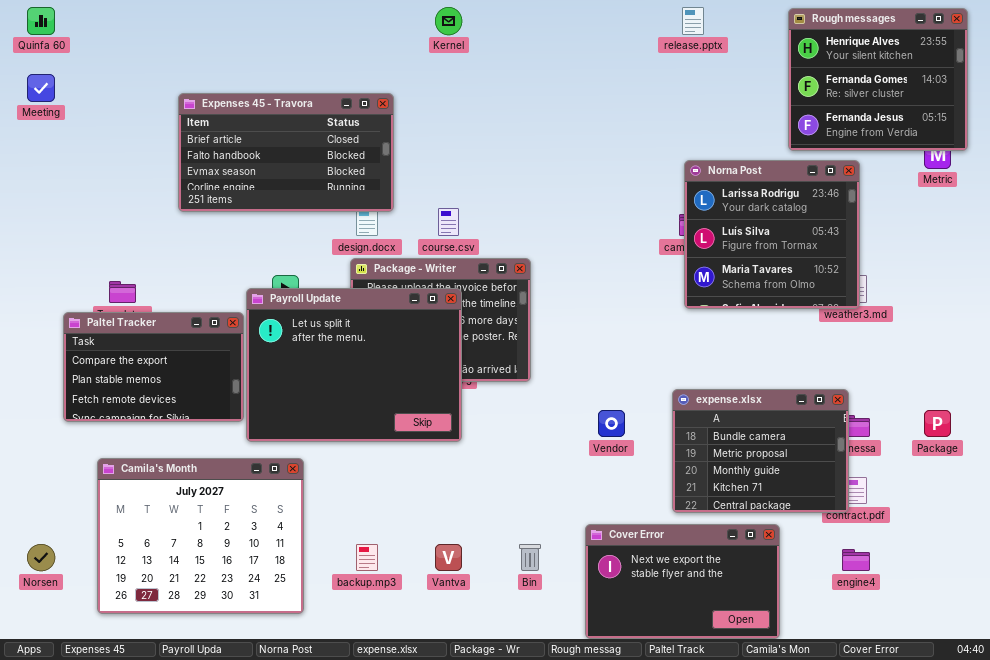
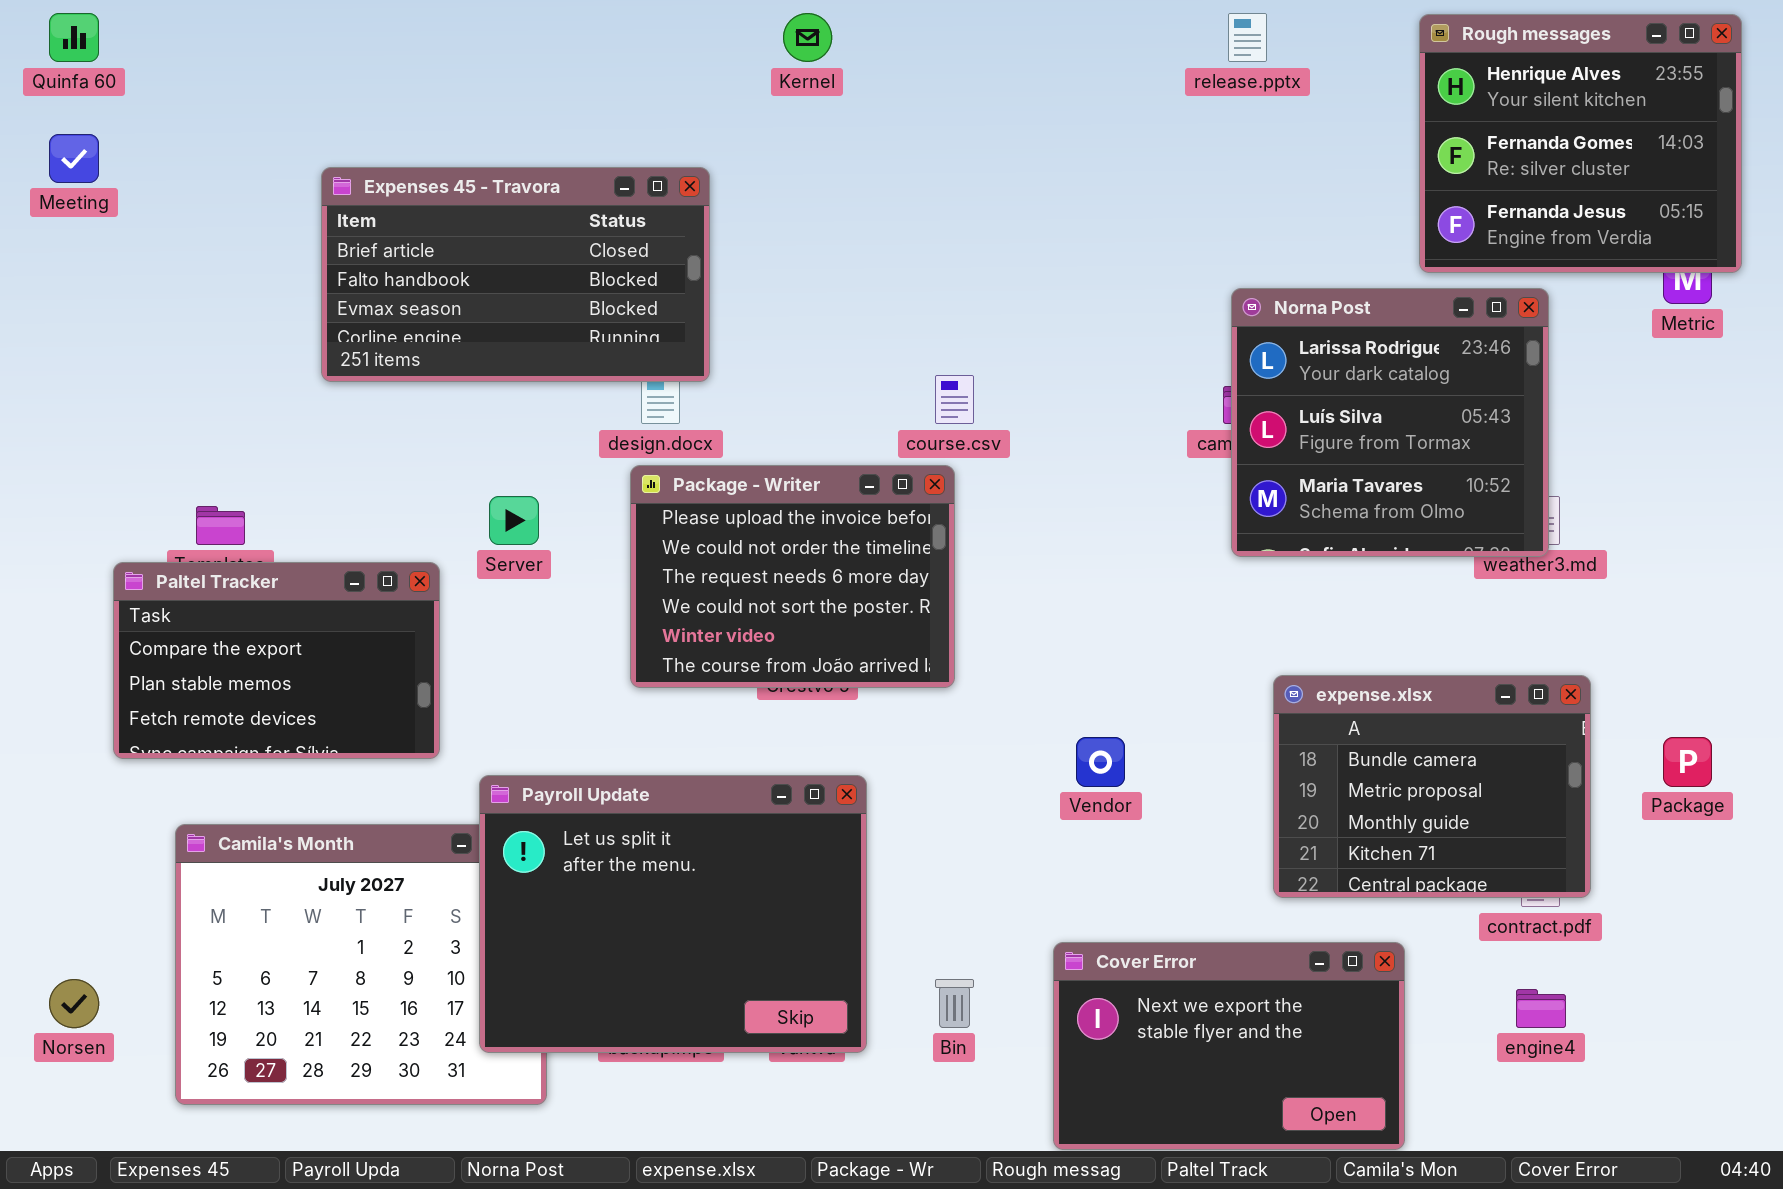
course.csv: [438,208,459,236] -> [935,375,974,424], moved
Payroll Update: [246,288,462,442] -> [479,775,867,1053], moved
expense.xlsx: [672,389,849,513] -> [1273,675,1591,898], moved

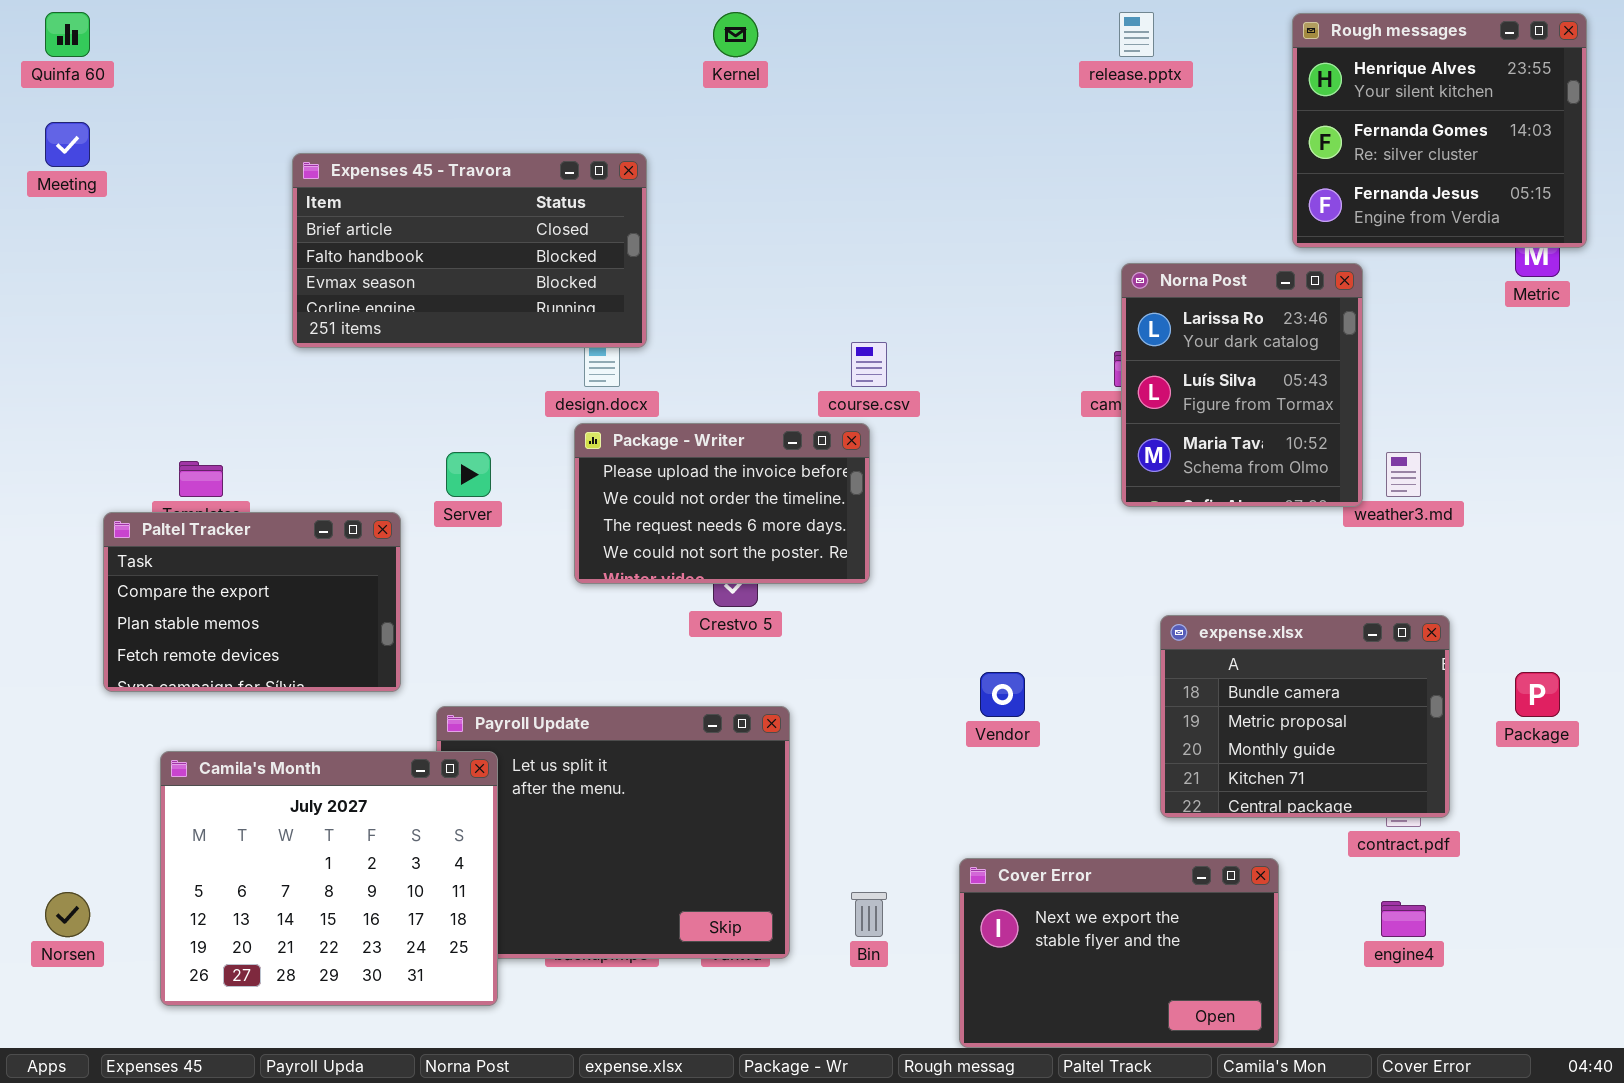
Norna Post: [1231,288,1549,557] -> [1121,263,1363,507], resized
Package - Writer: [630,465,955,688] -> [574,423,870,584], resized
Camila's Month: [175,824,547,1105] -> [160,751,498,1006], raised

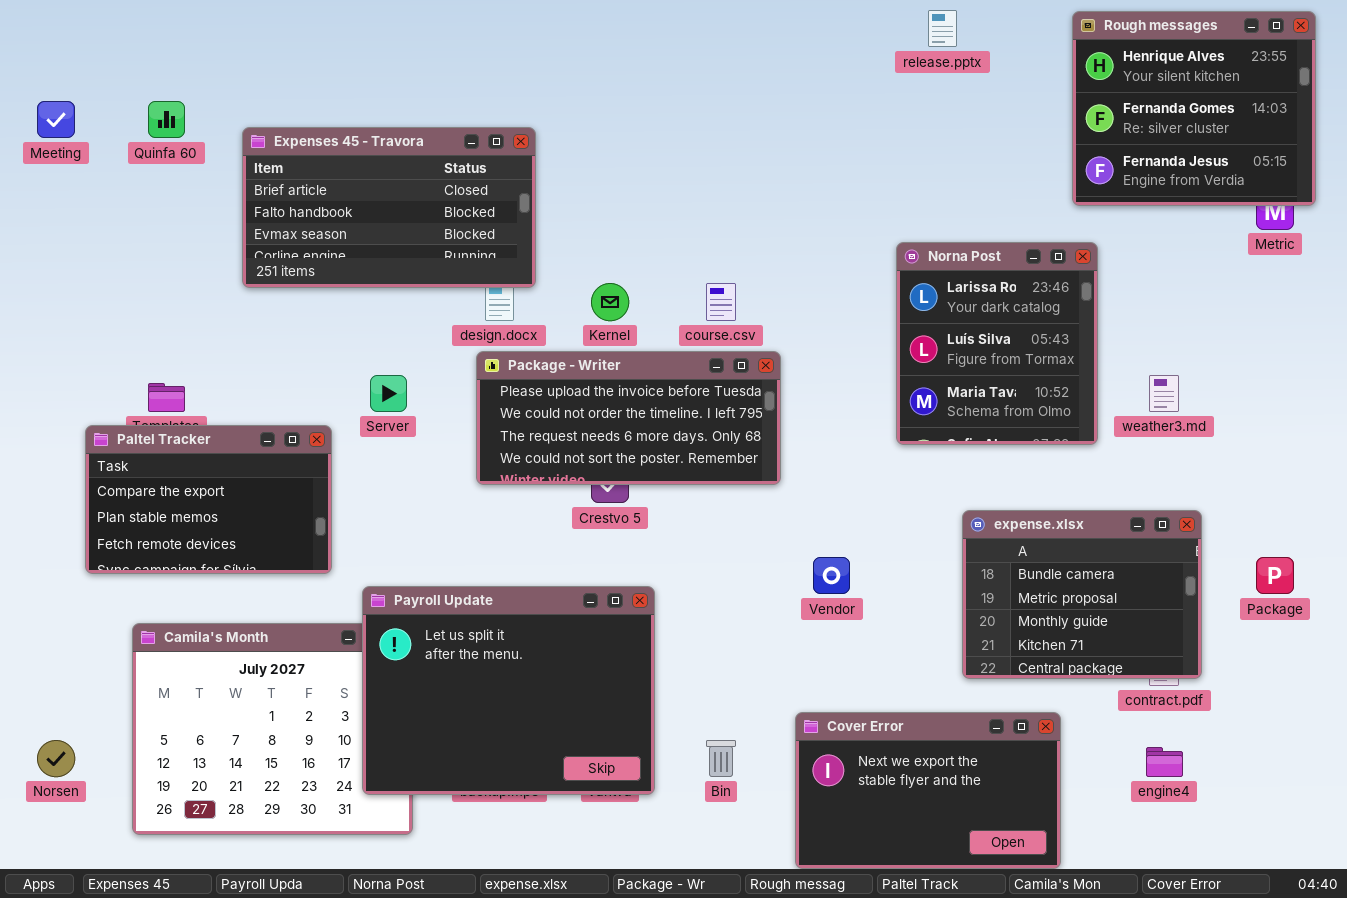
Quinfa 60: [45,12,90,57] -> [148,101,185,138], moved
Kernel: [713,12,758,57] -> [591,283,629,321], moved
Norna Post: [1121,263,1363,507] -> [896,242,1098,445], moved
Package - Writer: [574,423,870,584] -> [476,351,781,485], resized
Payroll Update: [436,706,790,959] -> [362,586,655,795], raised

